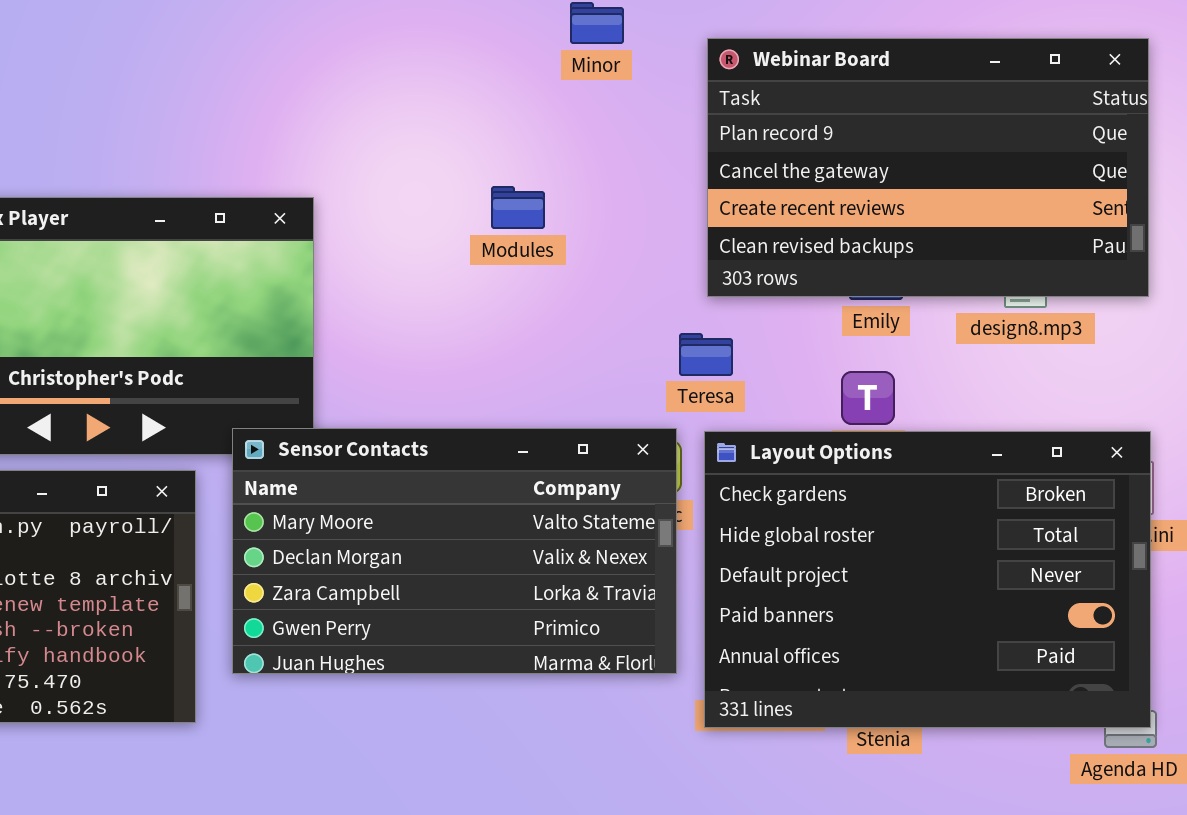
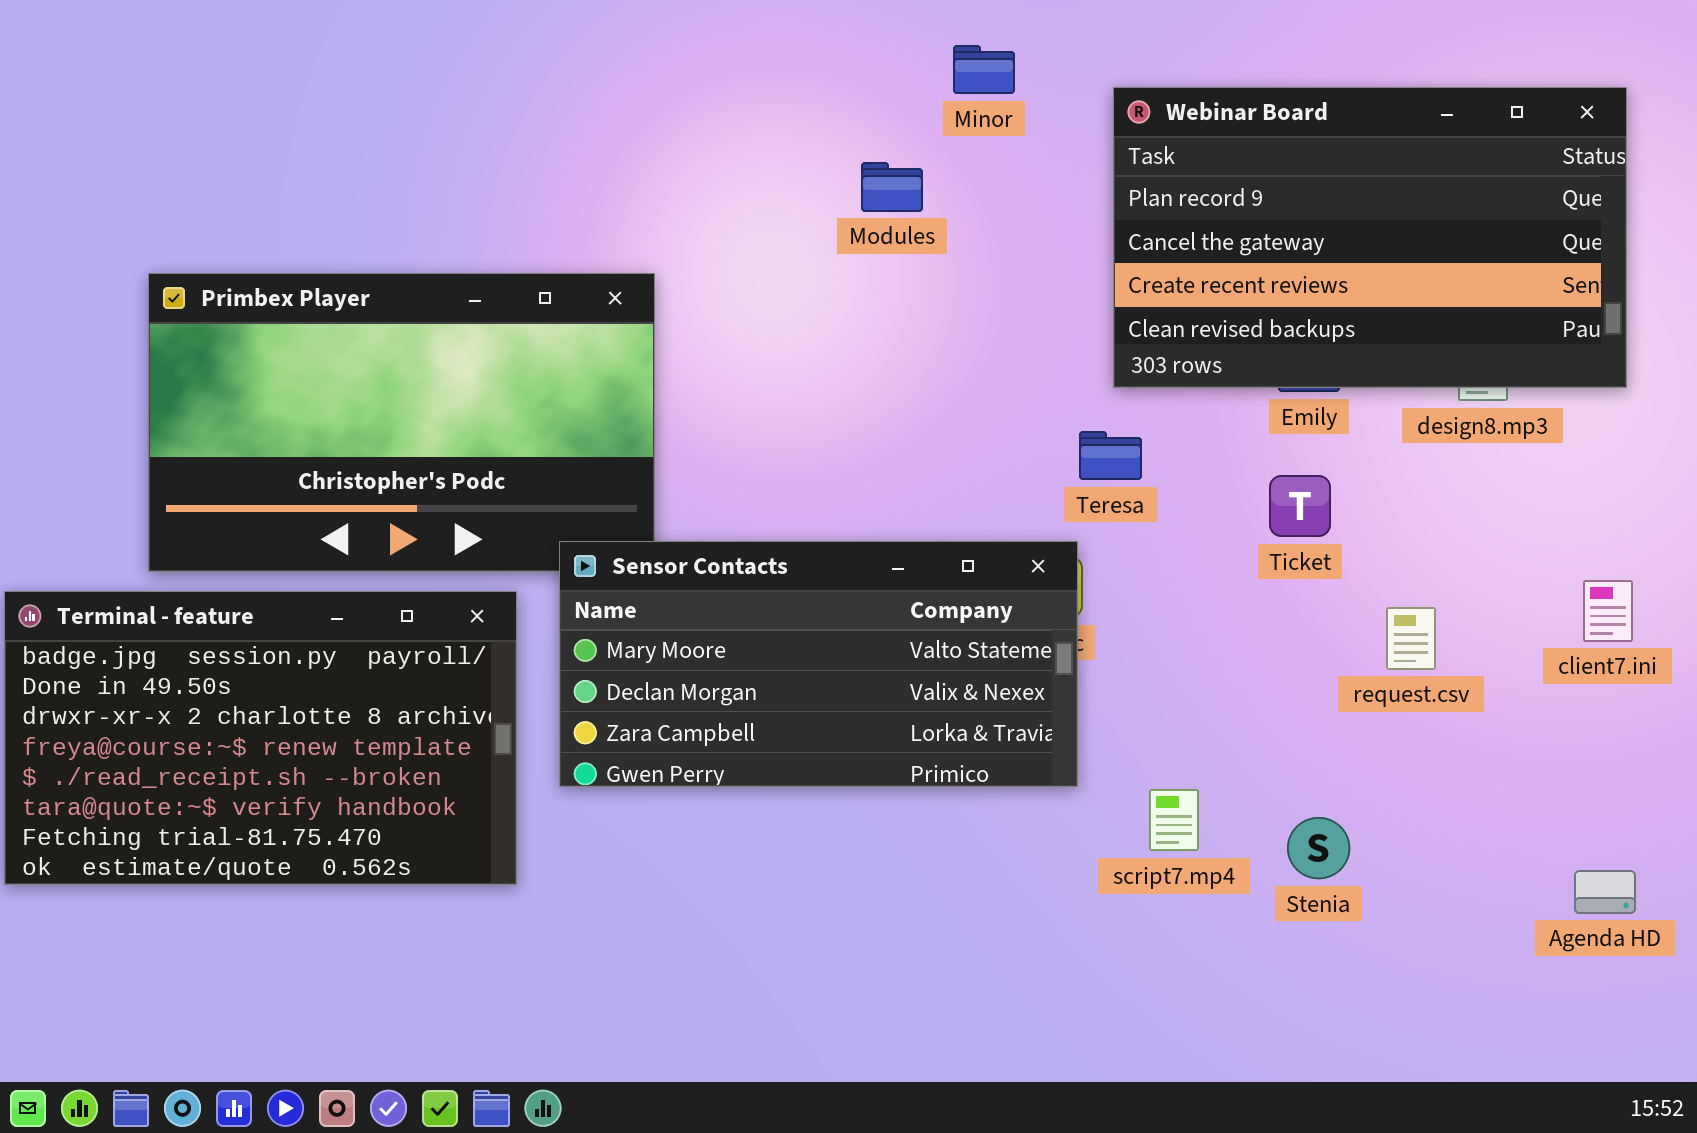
Modules: [491,186,545,229] -> [861,162,923,212], moved
Sensor Contacts: [232,428,677,674] -> [559,541,1078,787], resized
Layout Options: [704,431,1151,728] -> none, closed

